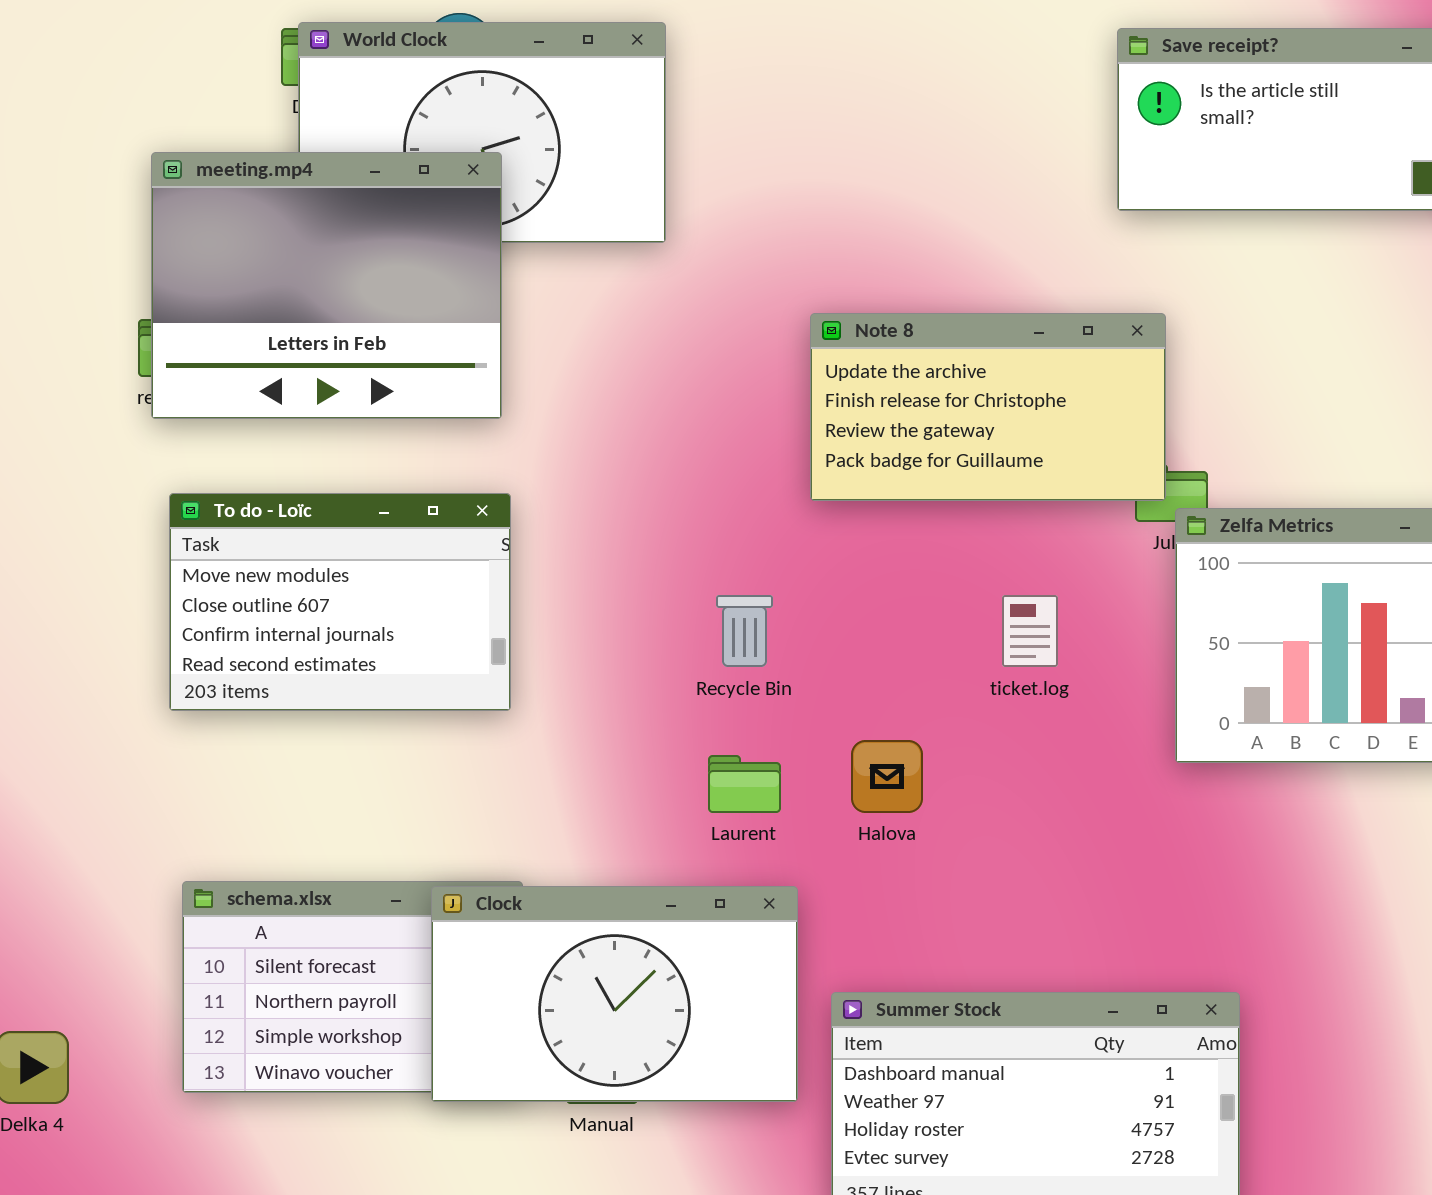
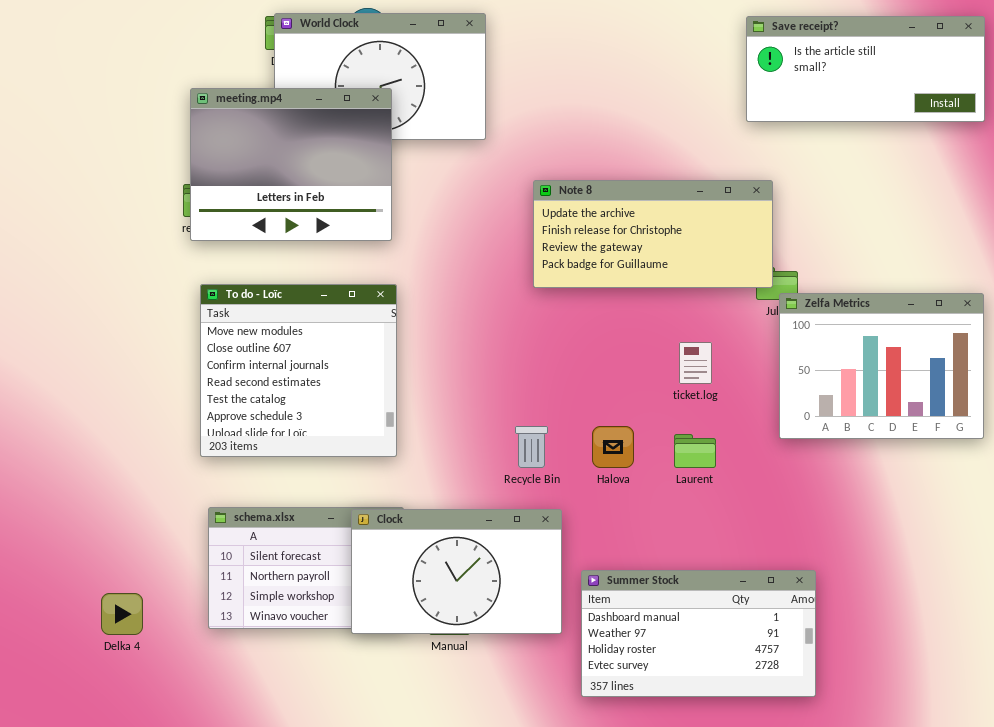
Note 8: [810,313,1166,501] -> [533,180,773,288], resized
To do - Loïc: [169,493,511,711] -> [200,284,397,457], resized
Recycle Bin: [716,595,773,667] -> [515,426,548,468], moved
Laurent: [708,755,781,813] -> [674,434,716,468], moved

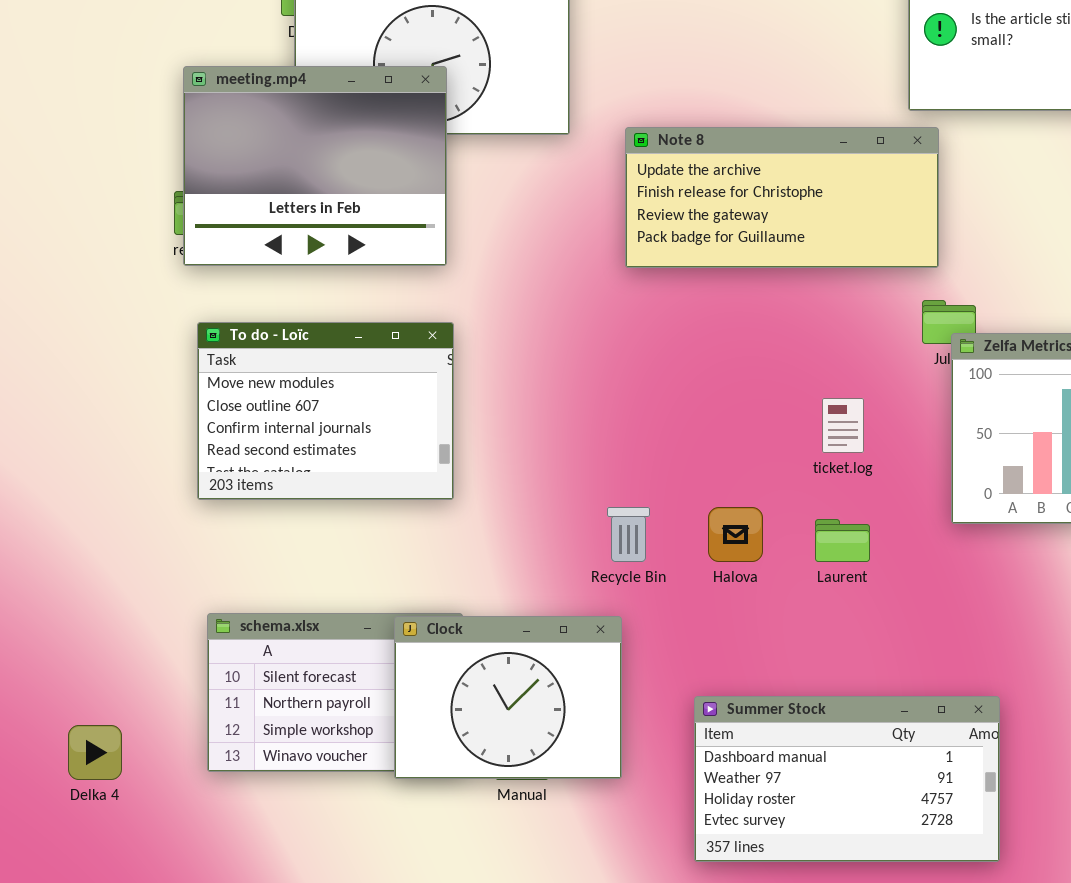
Note 8: [533,180,773,288] -> [625,127,939,268], moved
To do - Loïc: [200,284,397,457] -> [197,322,454,500], resized
Clock: [351,509,562,634] -> [394,616,622,779], resized

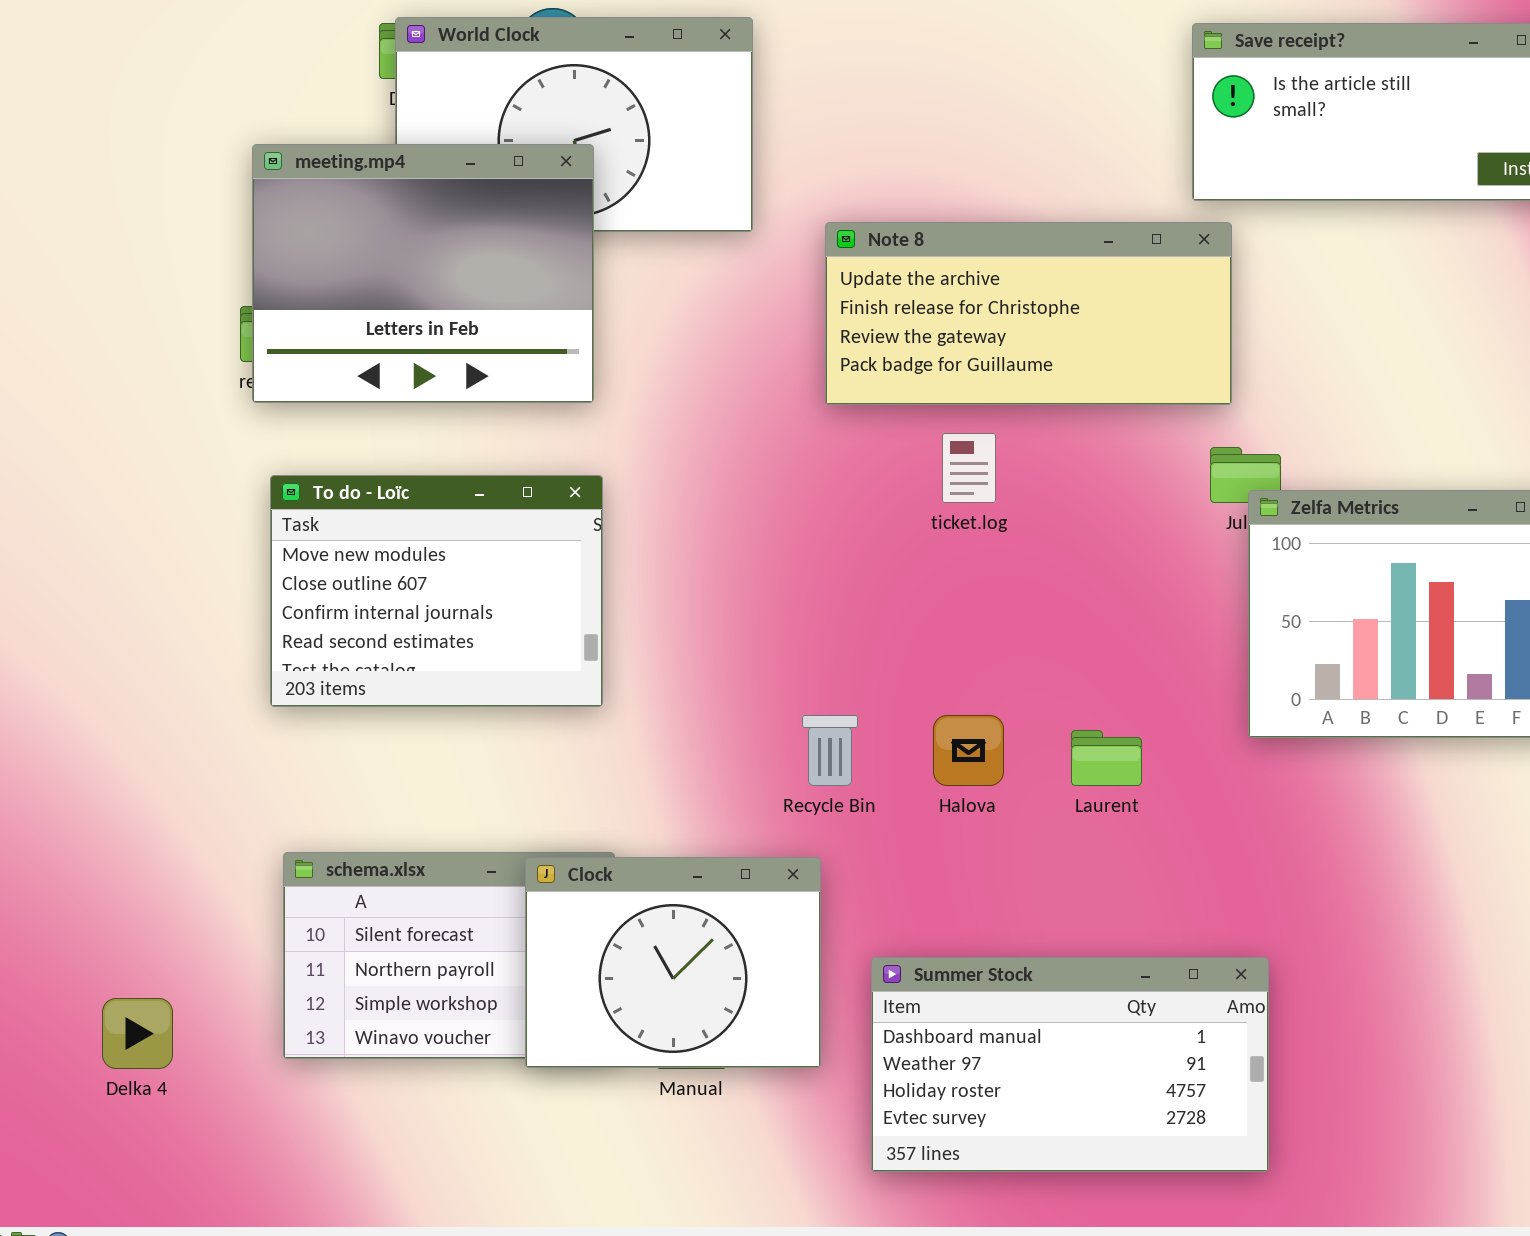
ticket.log: [822,398,864,453] -> [942,433,996,503], moved
Summer Stock: [694,696,1000,862] -> [871,957,1269,1172], moved

